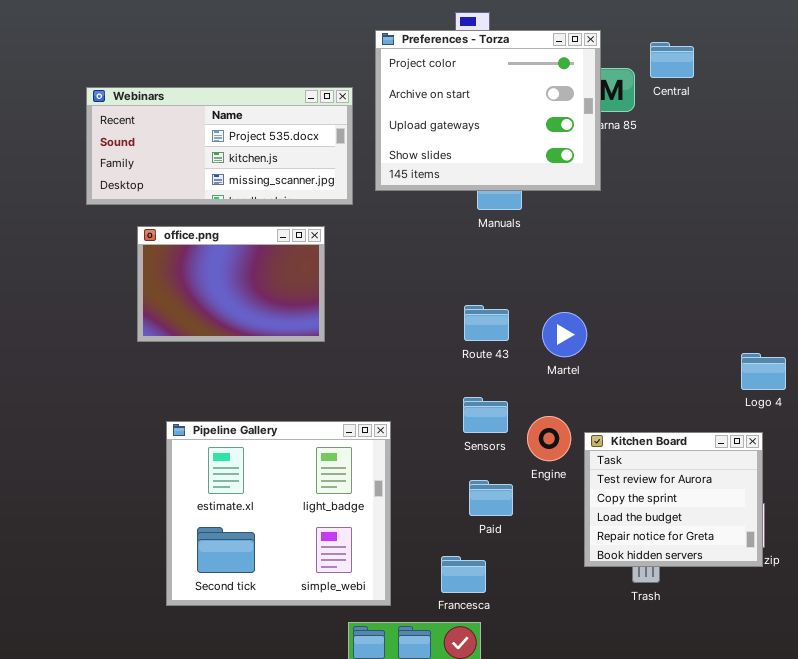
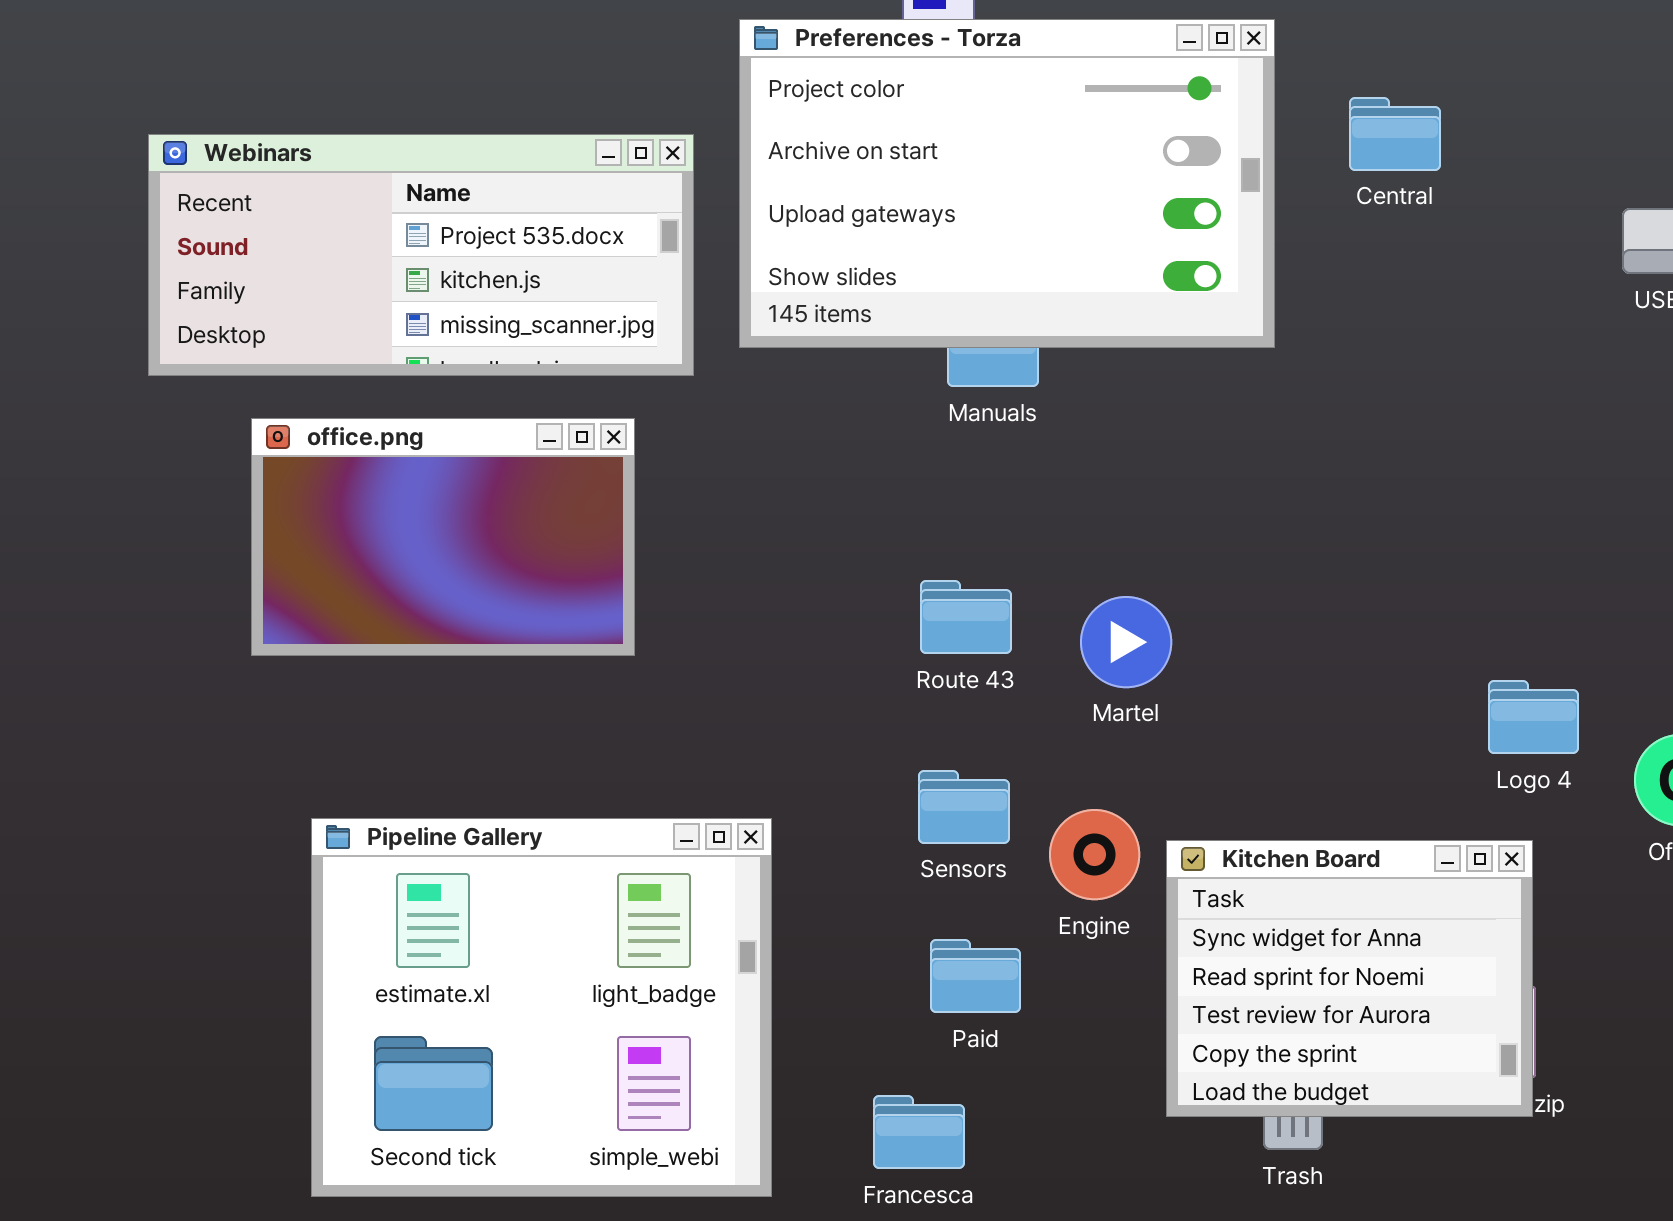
Preferences - Torza: [375,30,601,191] -> [739,19,1275,348], resized
Central: [650,42,694,78] -> [1349,97,1441,171], moved
Kitchen Board: [584,432,763,567] -> [1166,840,1533,1117], scrolled up 2 rows

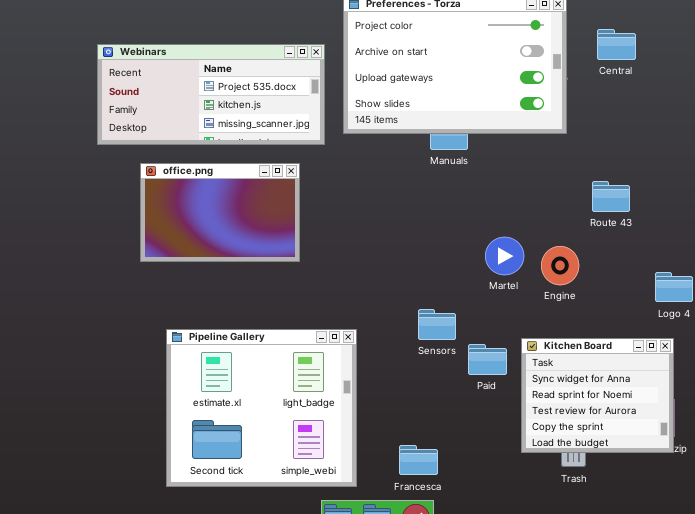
Route 43: [920,580,1012,654] -> [592,181,630,212], moved
Engine: [1049,809,1140,900] -> [541,246,579,285], moved
Paid: [930,939,1021,1013] -> [468,344,507,375], moved

